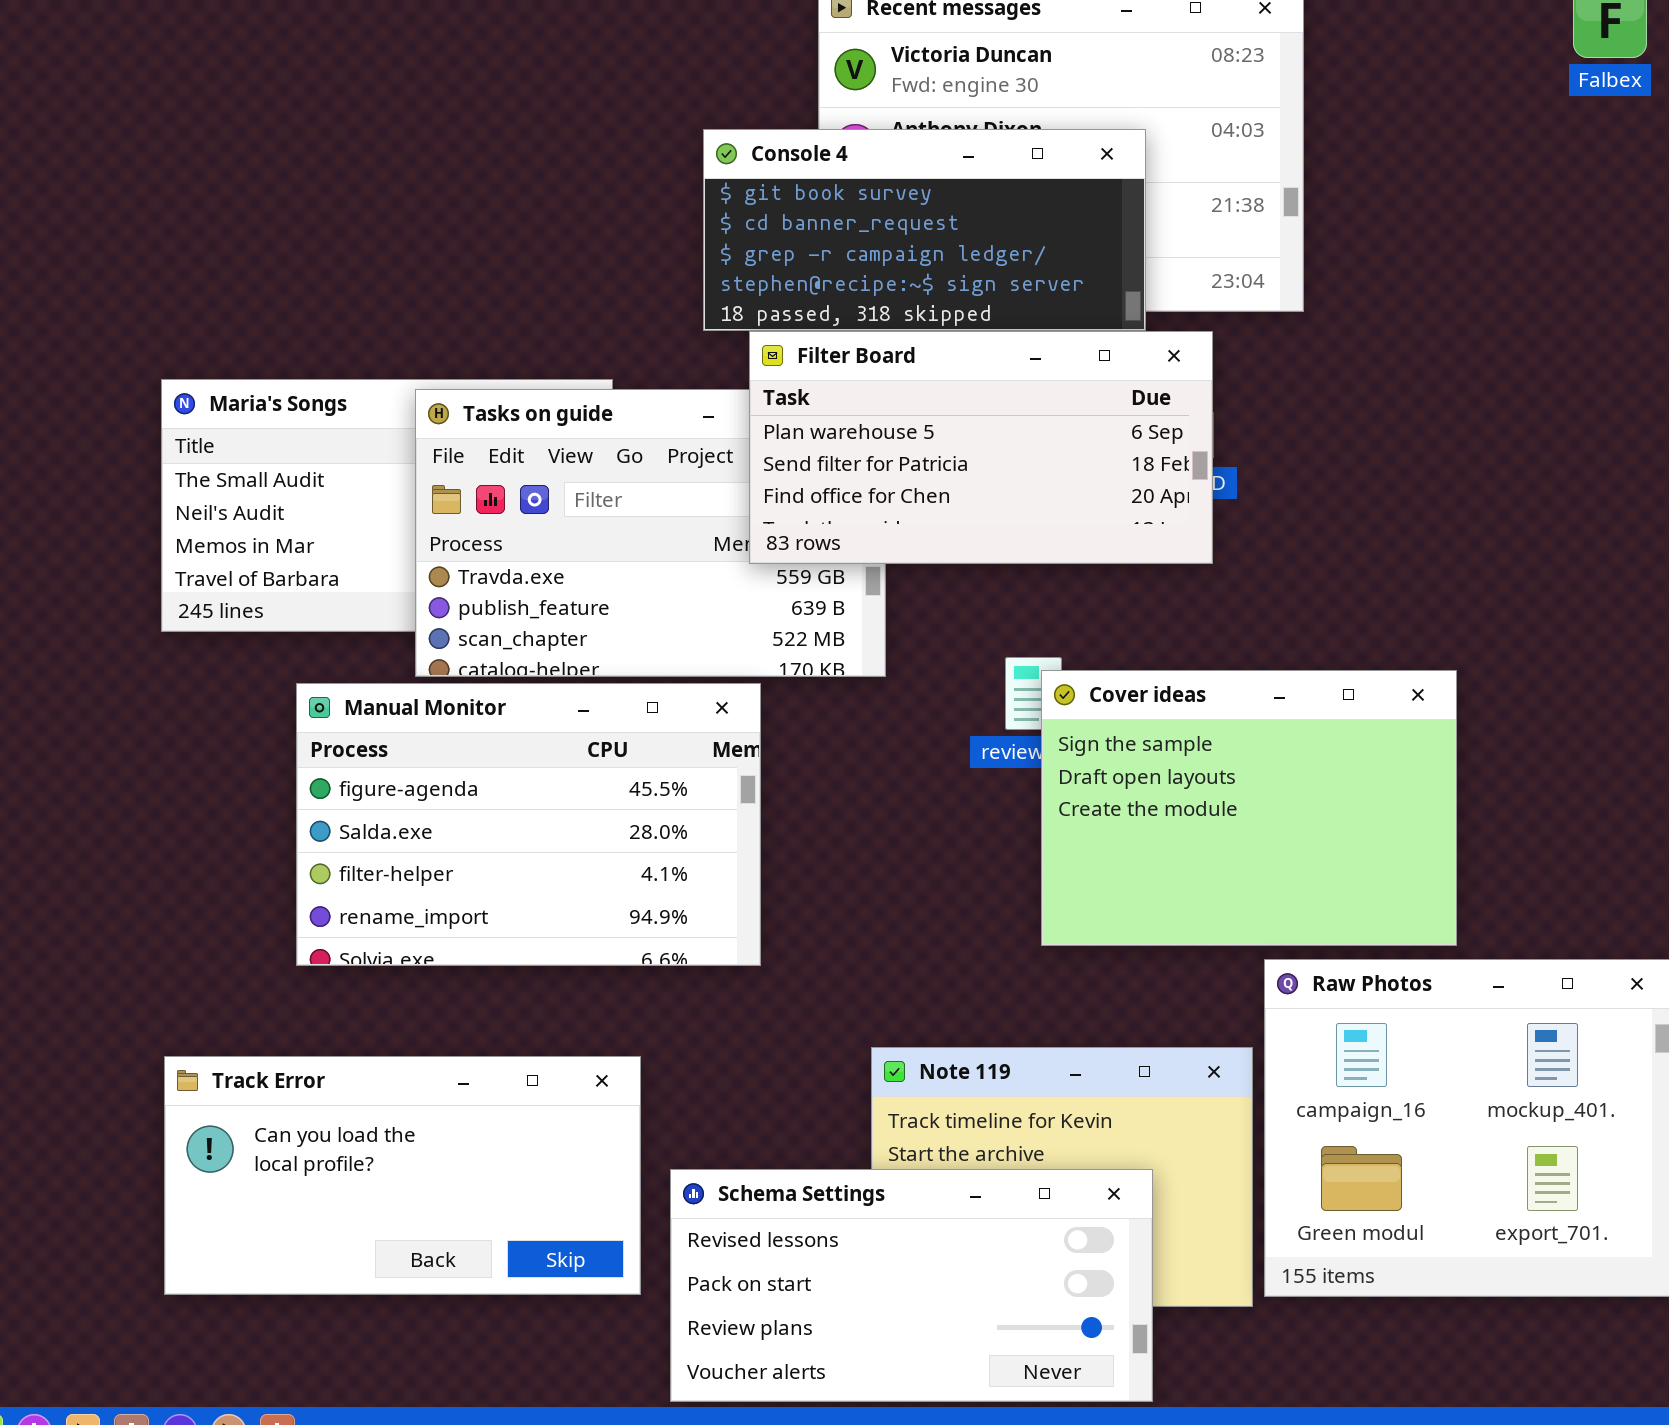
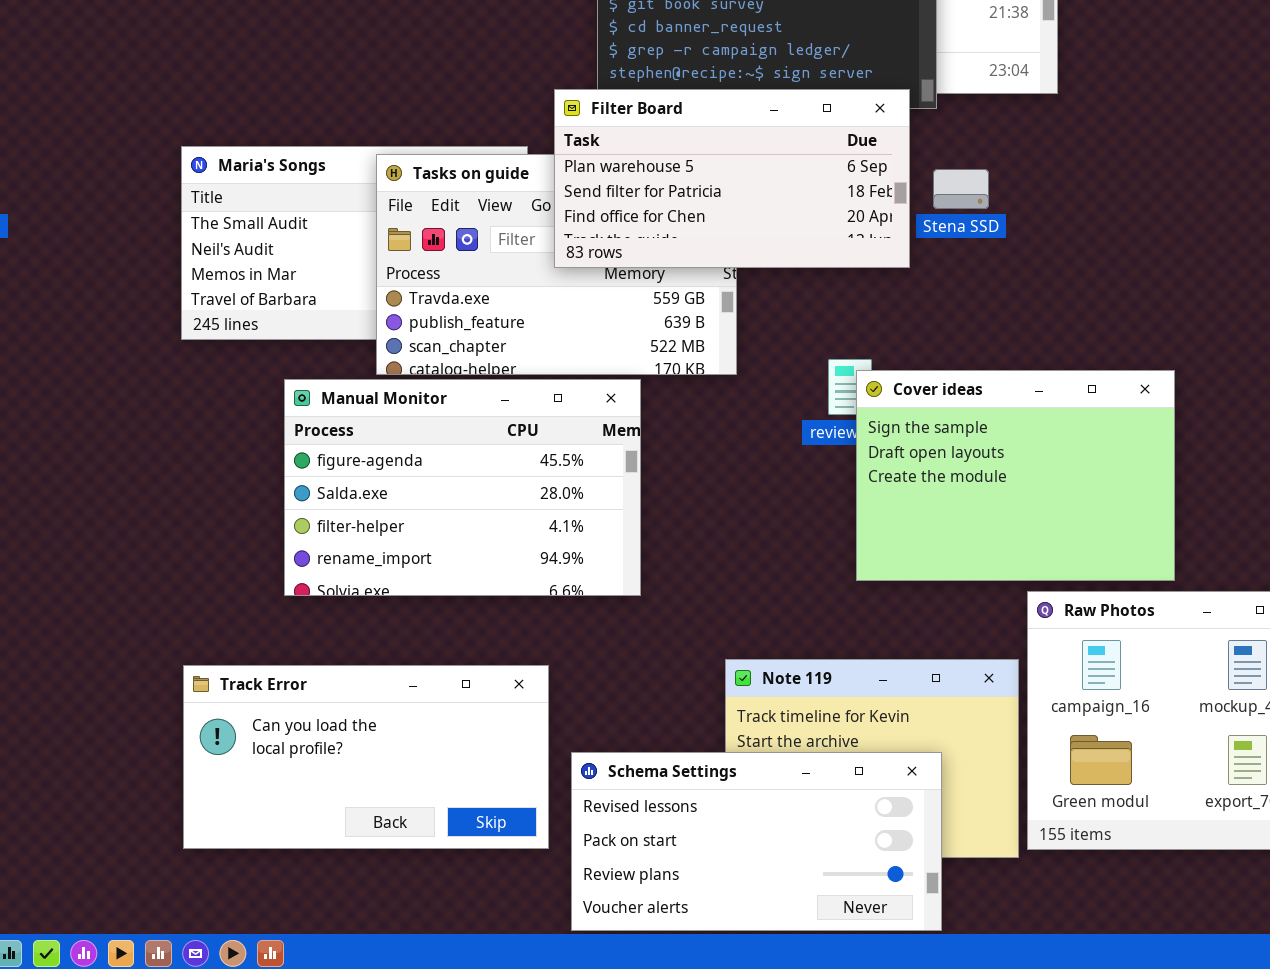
Filter Board: [749,331,1213,564] -> [554,89,910,268], moved

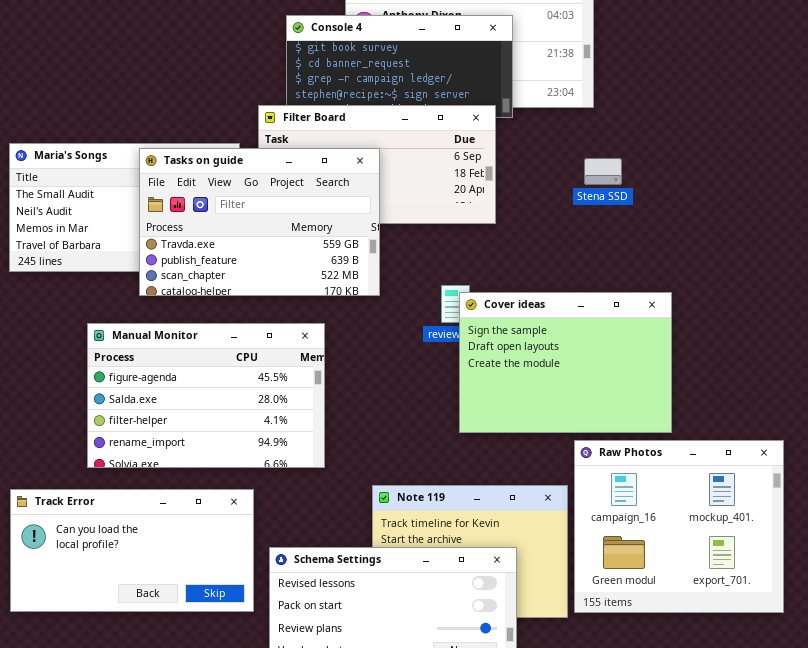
Tasks on guide: [376,154,737,375] -> [139,148,380,296], raised
Stena SSD: [933,169,989,209] -> [584,158,622,185], moved
Manual Monitor: [284,379,641,596] -> [87,323,325,468], moved

